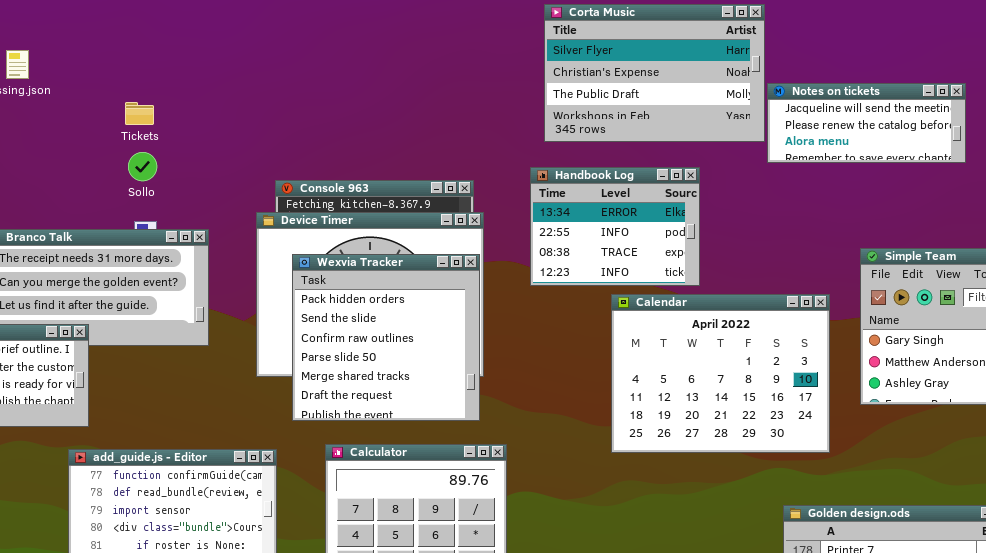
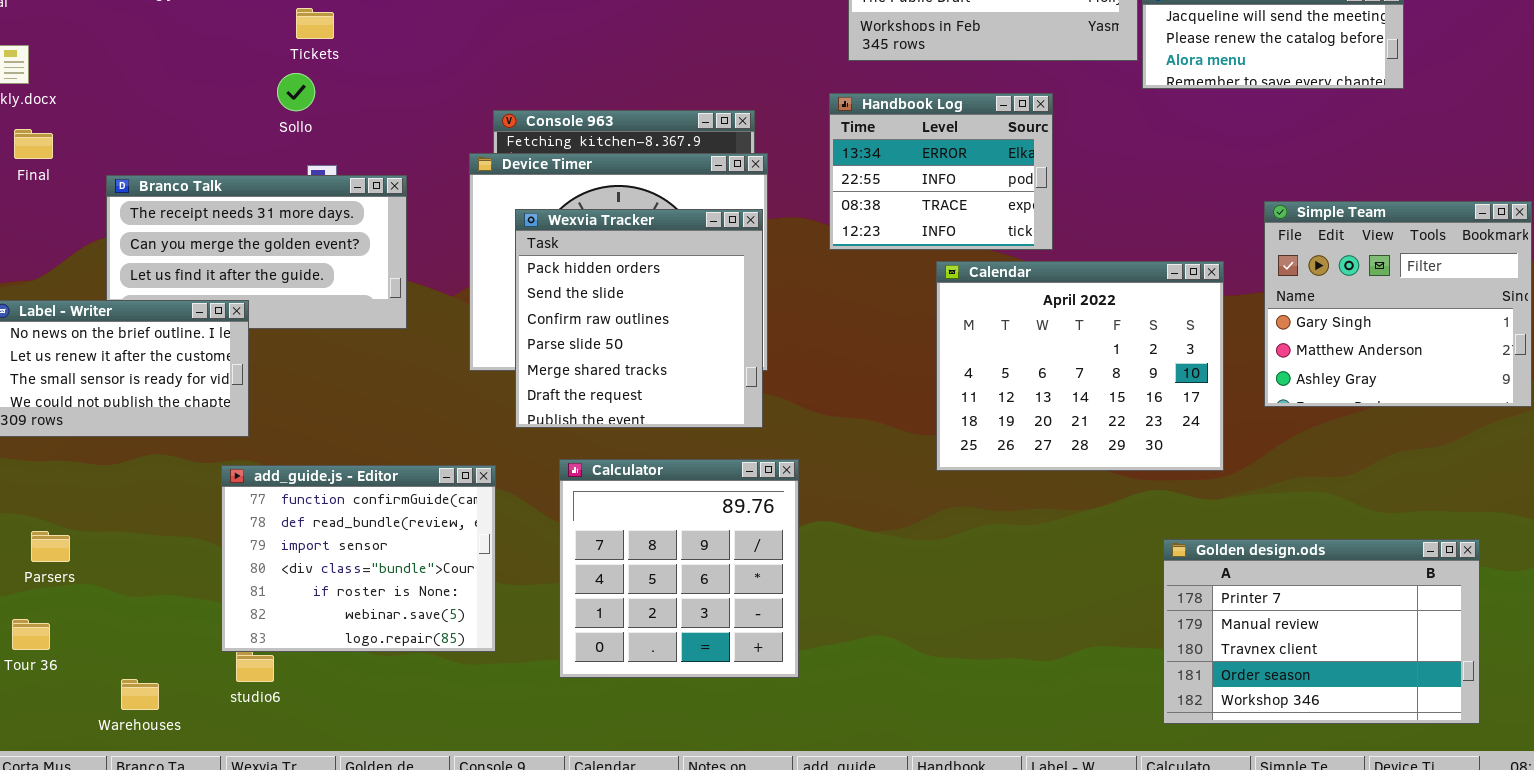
Sollo: [128,152,157,181] -> [277,73,315,111], moved

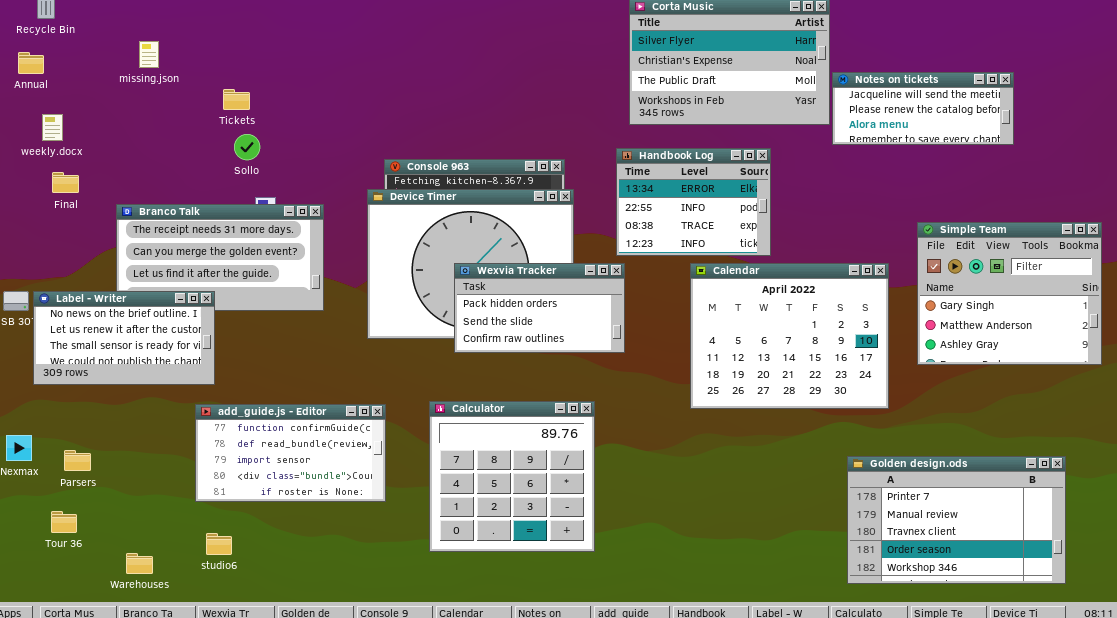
Tickets: [296,8,334,39] -> [223,89,250,110], moved
Wexvia Tracker: [515,209,763,428] -> [454,263,625,353], moved, resized
add_guide.js - Editor: [221,465,496,652] -> [195,404,386,502], resized

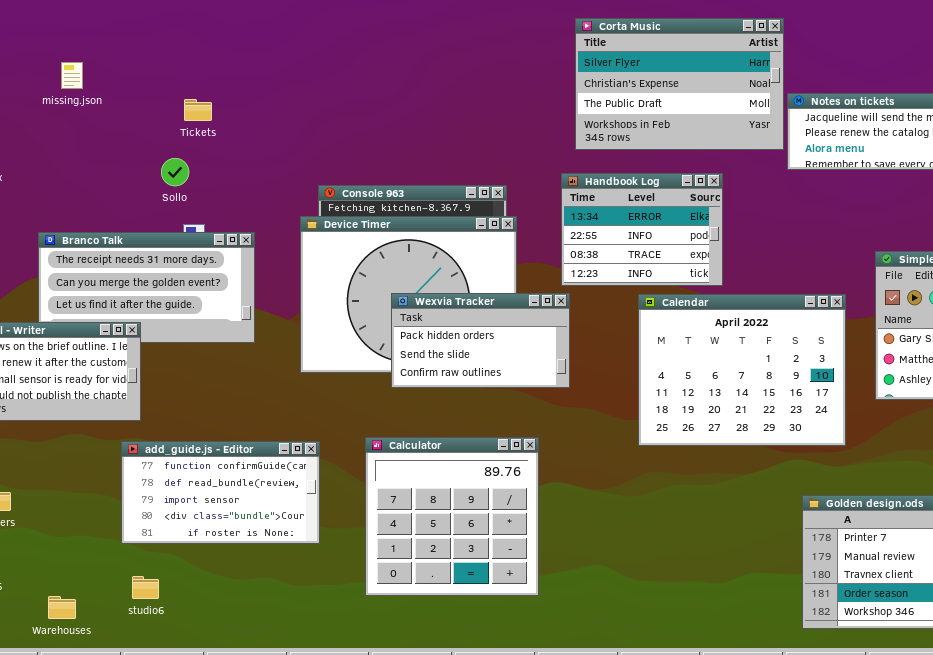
Tickets: [223,89,250,110] -> [184,99,212,121], moved

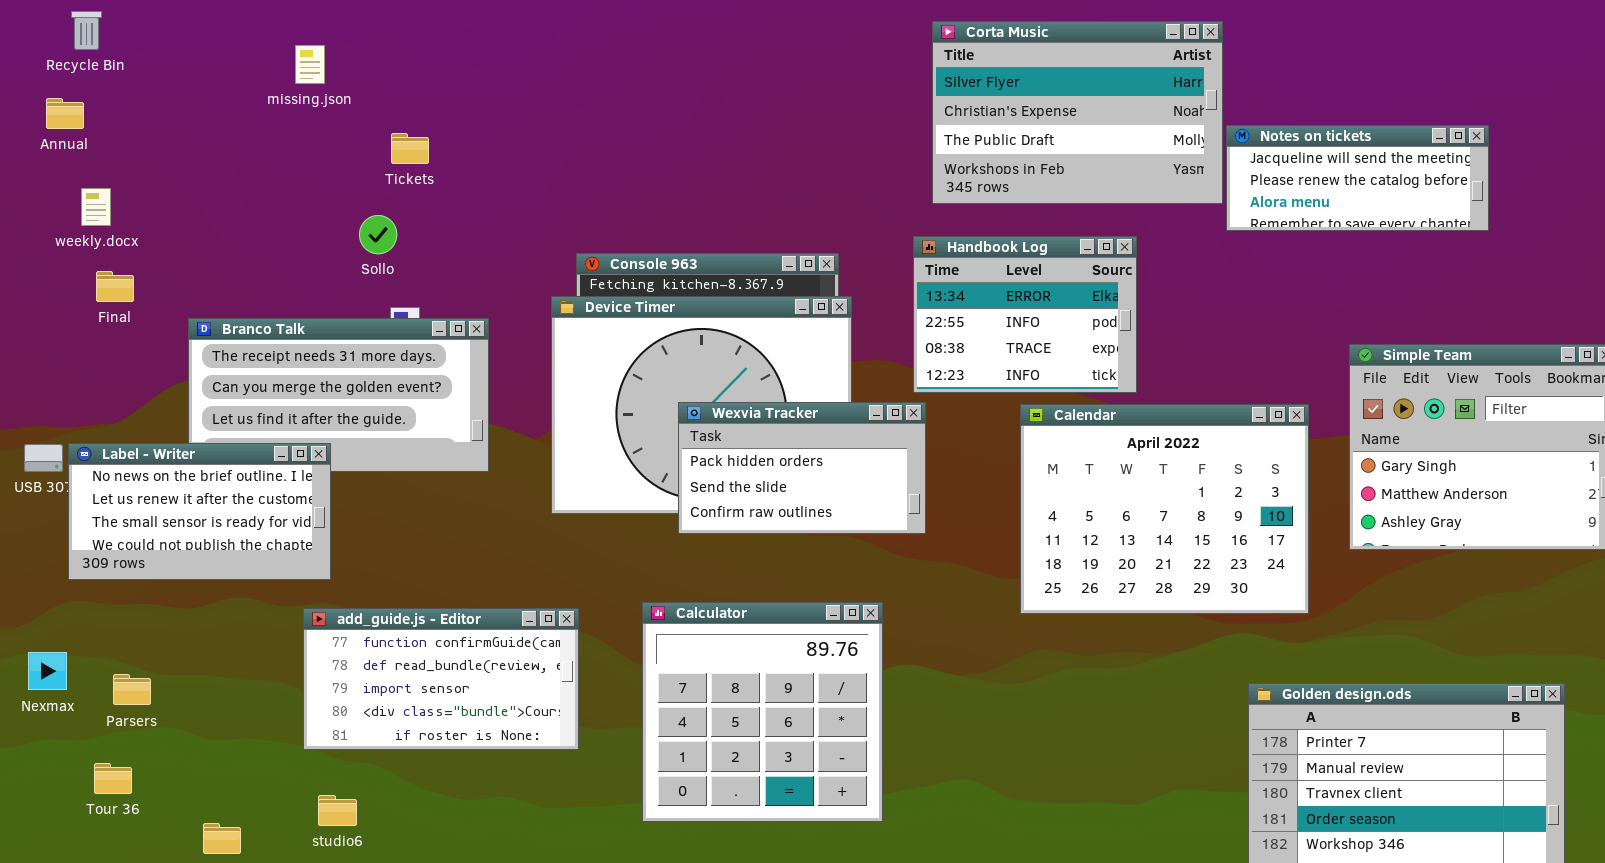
missing.json: [61,62,83,89] -> [295,45,325,84], moved

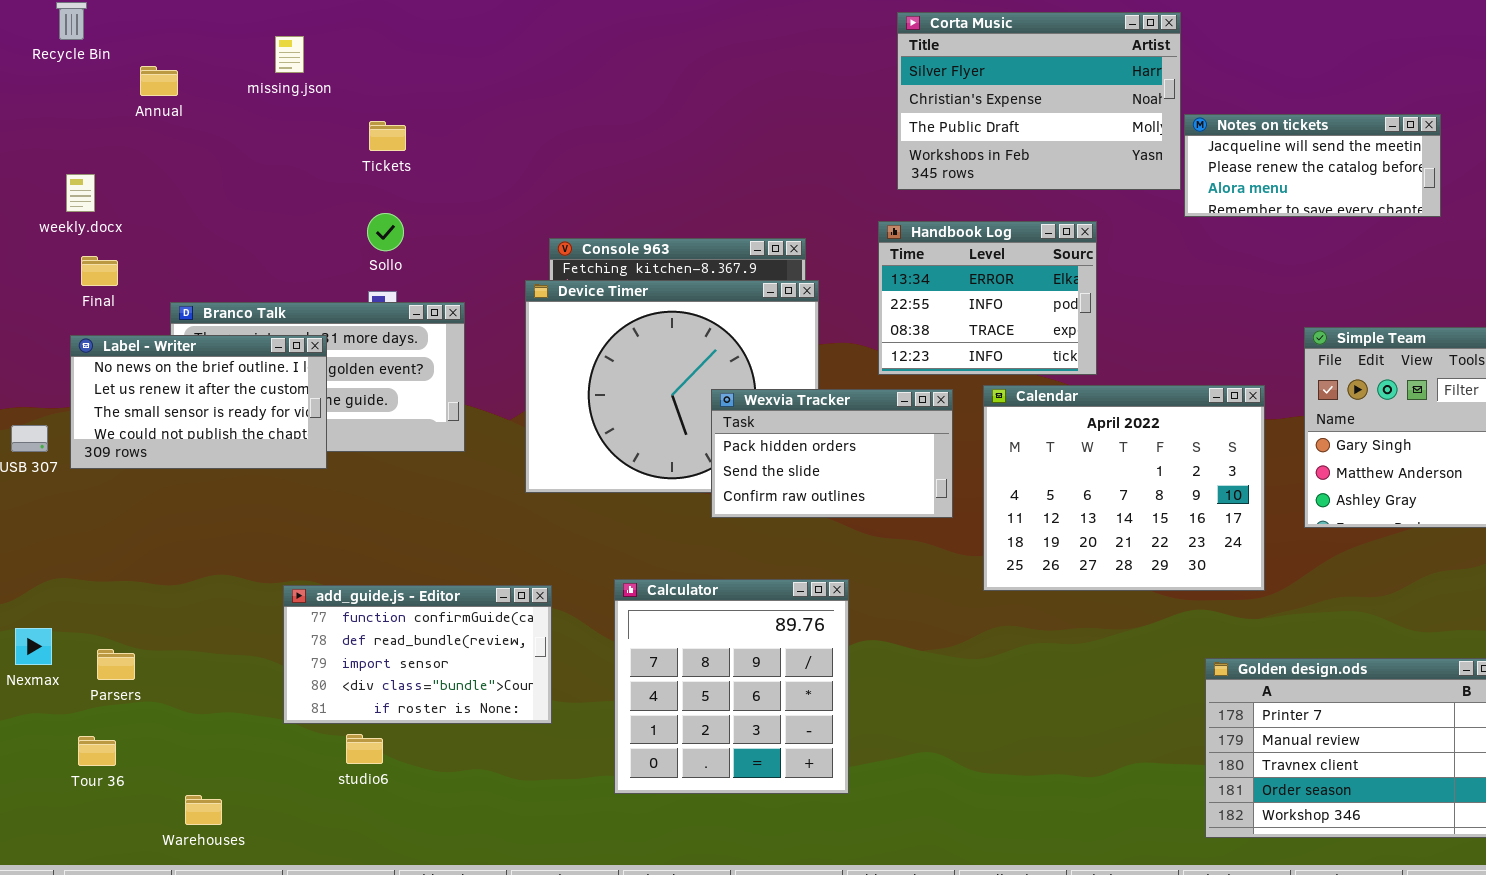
Annual: [46,98,84,129] -> [140,66,178,96], moved
Sollo: [359,215,397,254] -> [367,213,404,251], moved
Wexvia Tracker: [678,402,926,534] -> [711,389,953,518], moved
Label - Writer: [68,443,331,580] -> [70,335,327,469], moved
studio6: [318,795,357,826] -> [346,734,383,764], moved

